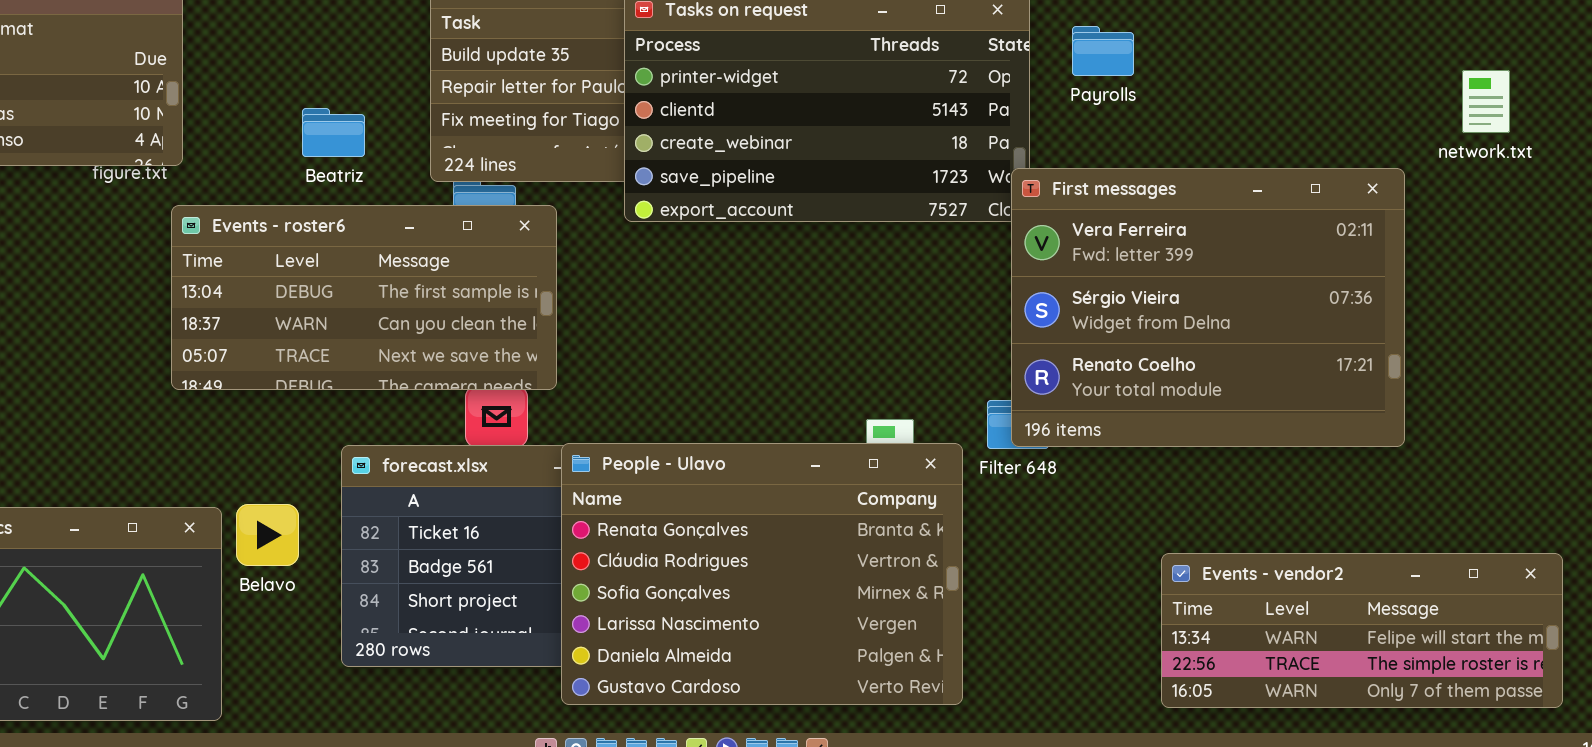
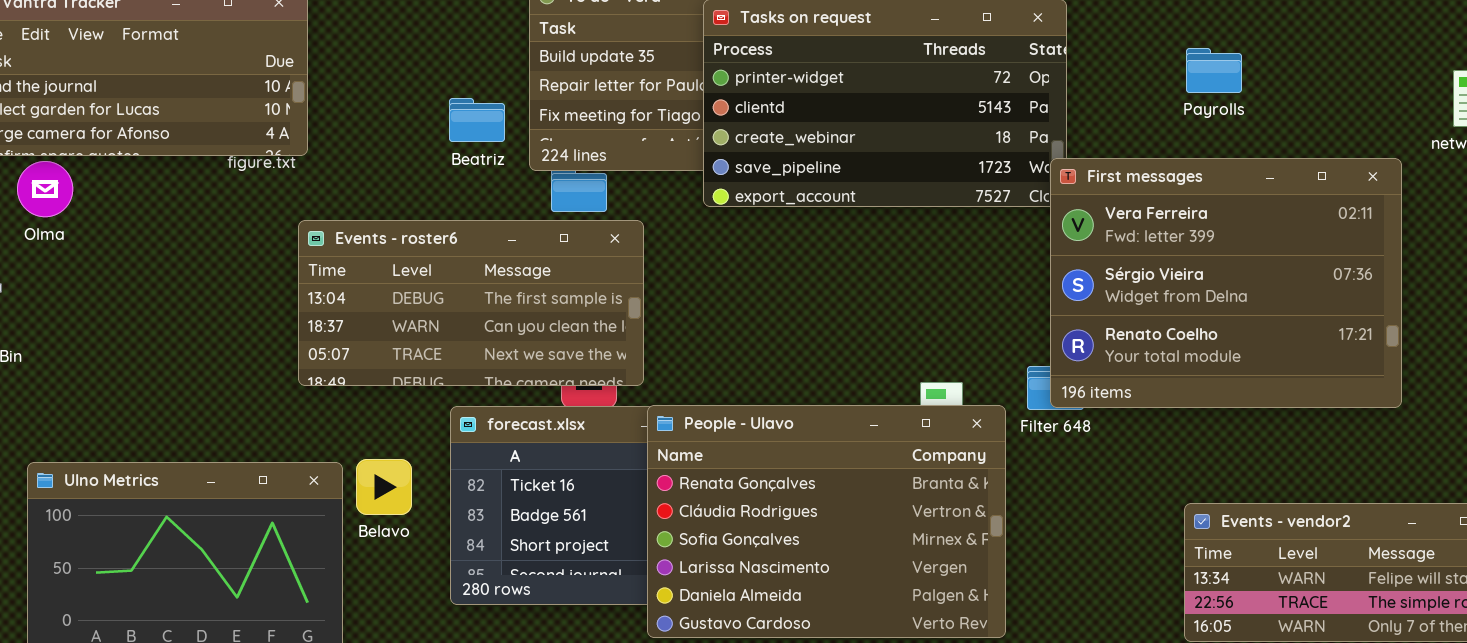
Payrolls: [1072,26,1134,76] -> [1186,48,1242,93], moved
Beatriz: [302,108,365,157] -> [449,98,505,142], moved
Events - roster6: [171,205,557,390] -> [298,220,644,386], moved

